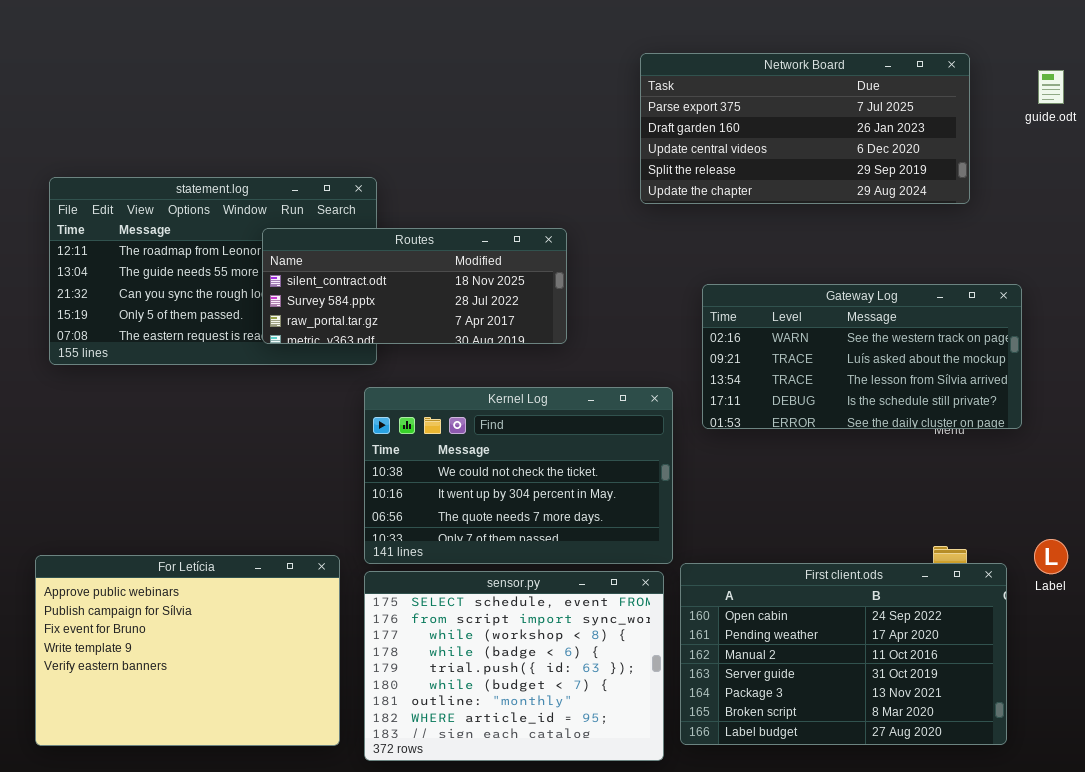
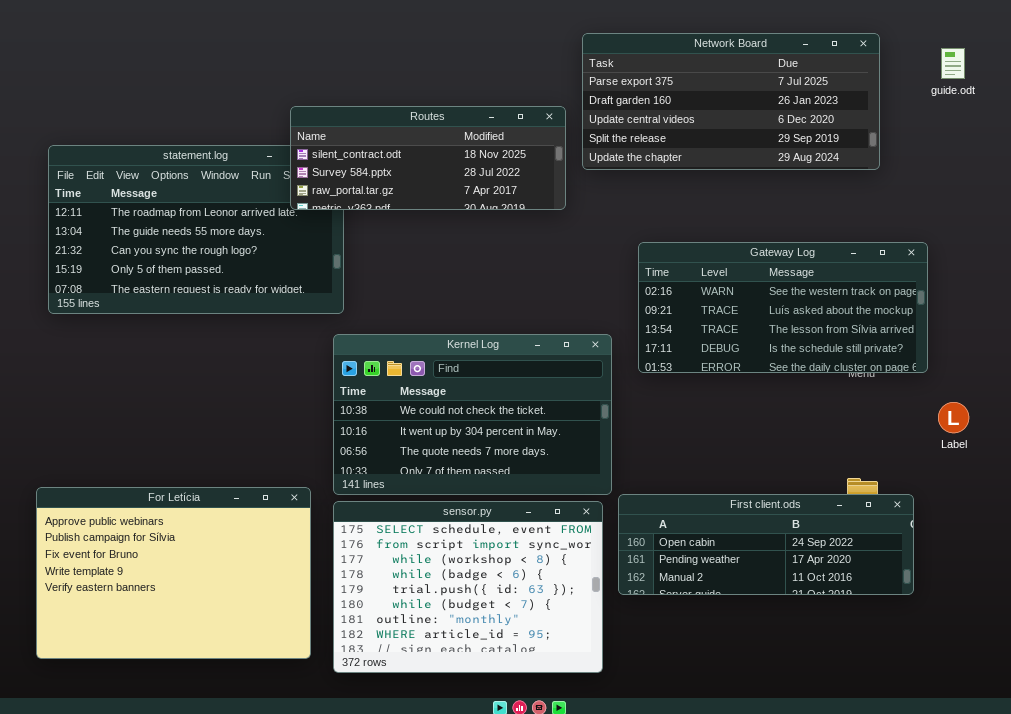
Routes: [262,228,567,344] -> [290,106,566,210], moved
Label: [1034,539,1068,574] -> [938,402,969,433], moved
First client.ods: [680,563,1007,745] -> [618,494,914,595], resized

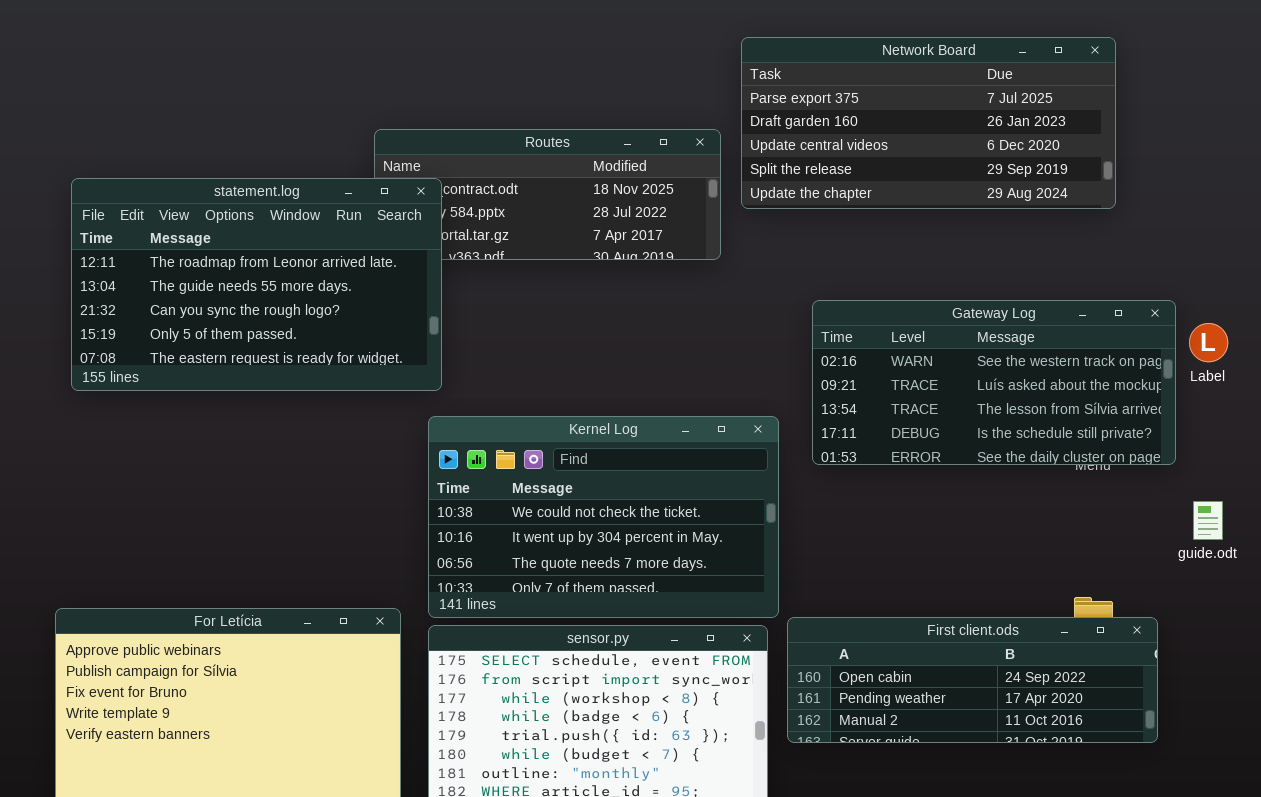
guide.odt: [941,48,965,79] -> [1193,501,1223,540], moved
statement.log: [48,145,344,314] -> [71,178,442,391], raised
Label: [938,402,969,433] -> [1189,323,1228,362], moved

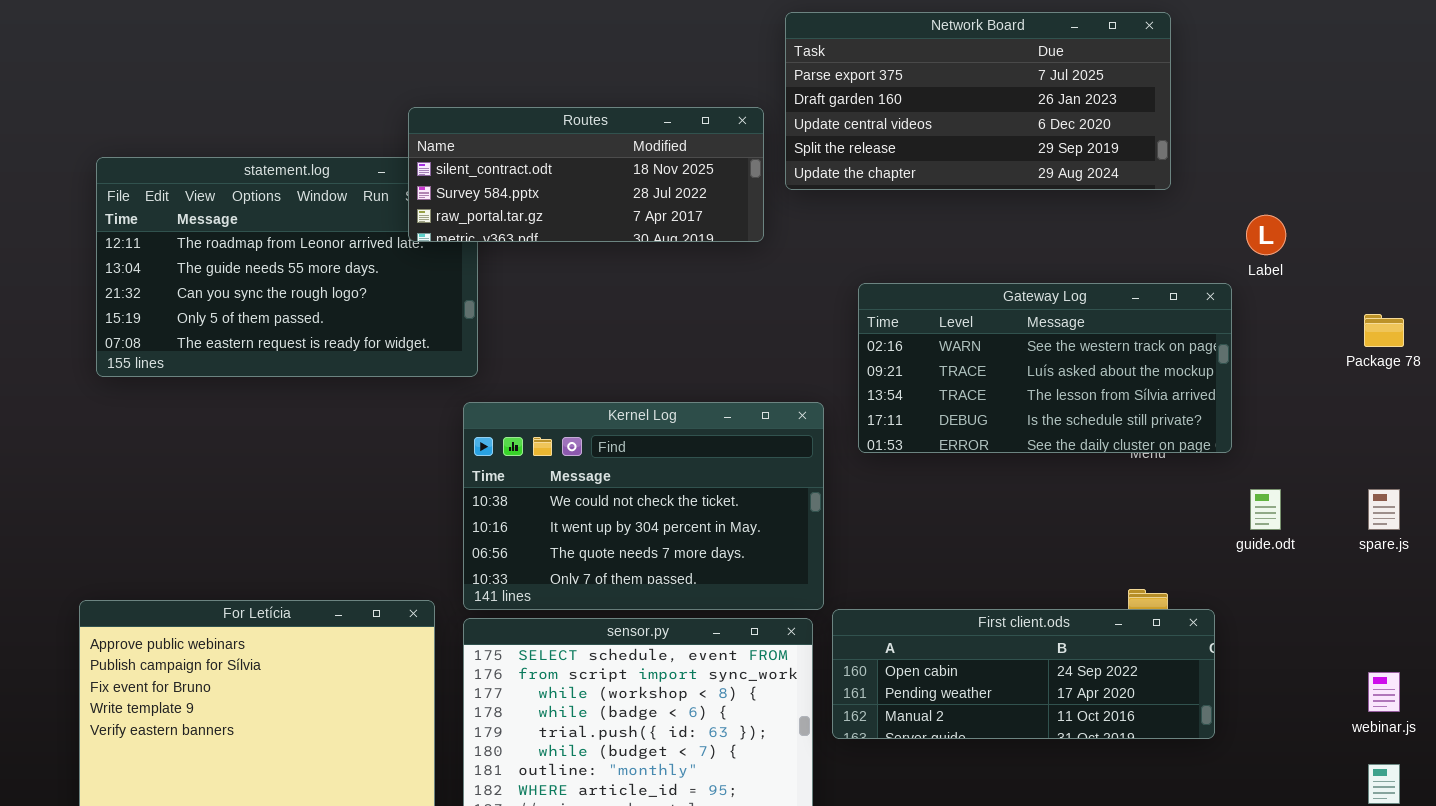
Routes: [374,129,721,260] -> [408,107,764,242], raised
Label: [1189,323,1228,362] -> [1246,215,1286,255], moved

